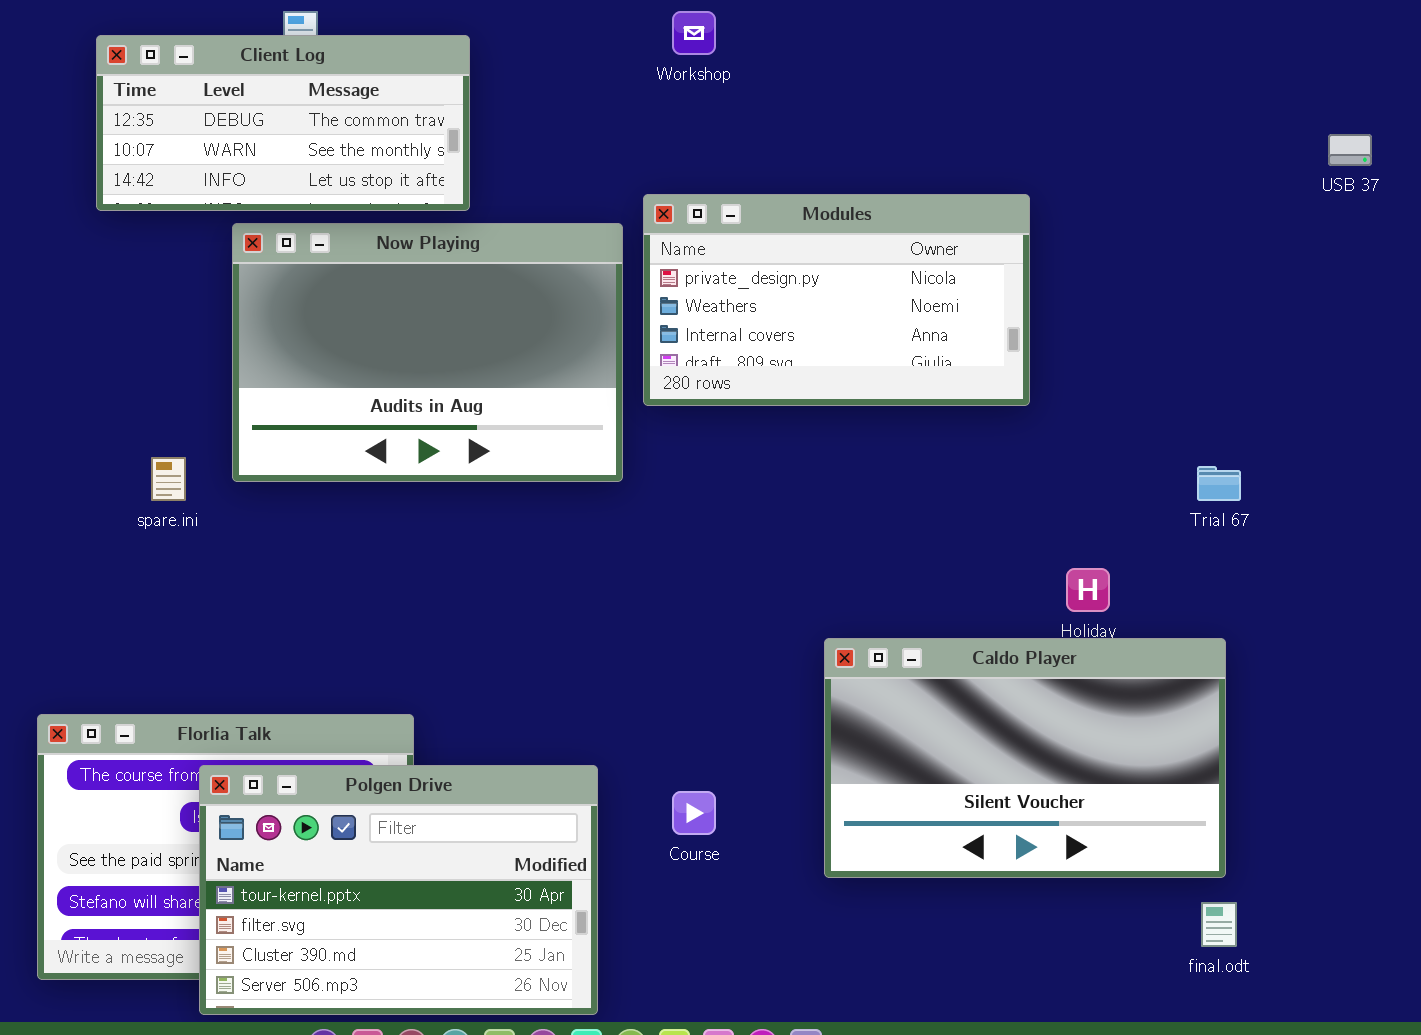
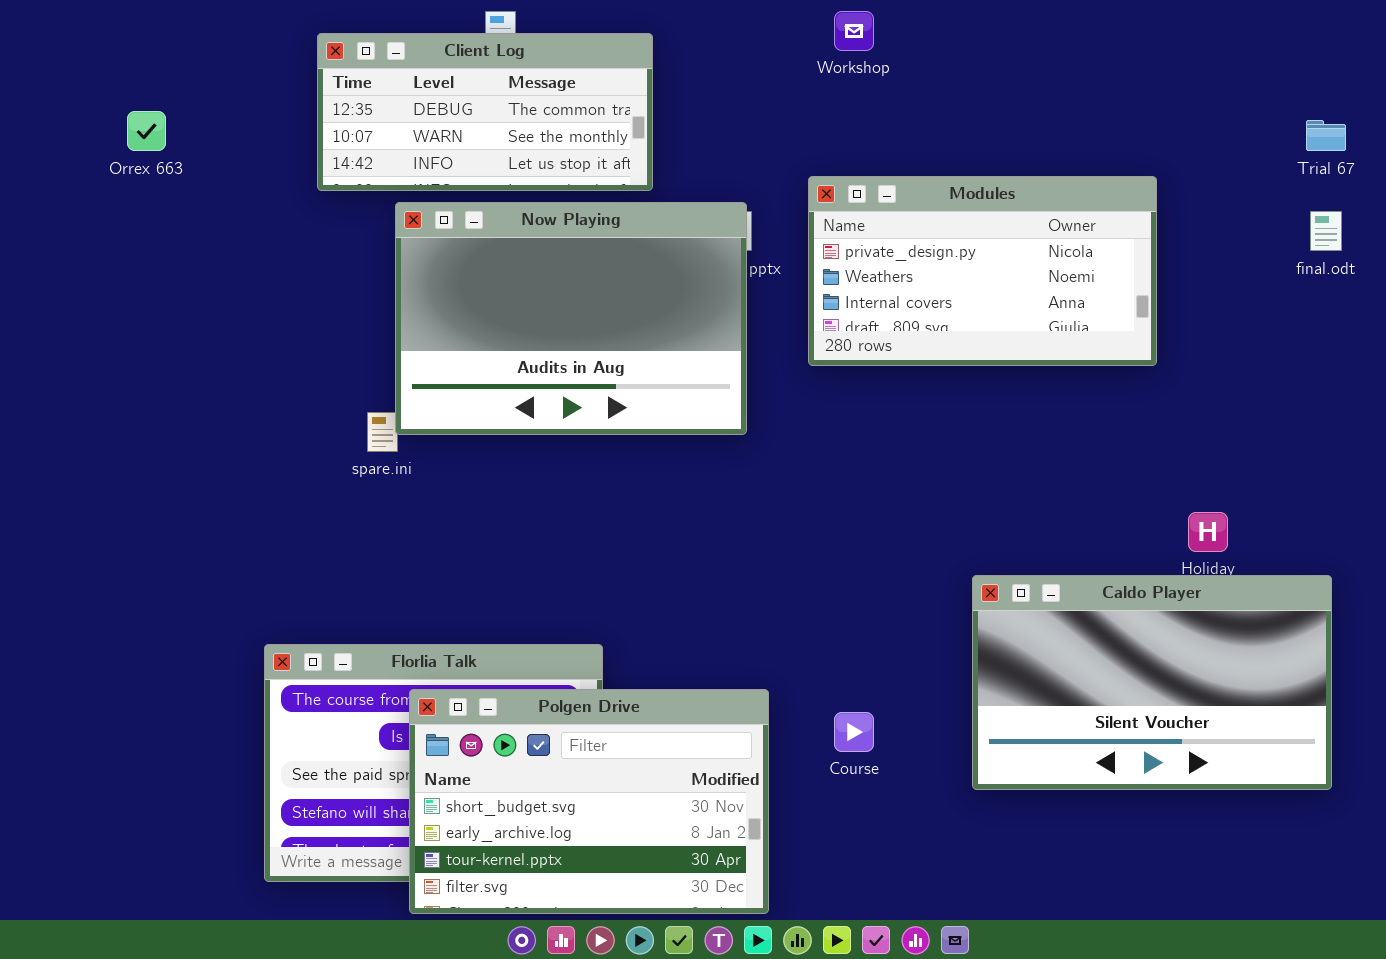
Now Playing: [232,223,623,482] -> [395,202,747,435], moved
Trial 67: [1197,466,1241,501] -> [1306,120,1346,151], moved
Polgen Drive: [199,765,598,1015] -> [409,689,769,914], scrolled up 2 rows
final.odt: [1201,902,1237,947] -> [1310,211,1342,251], moved

